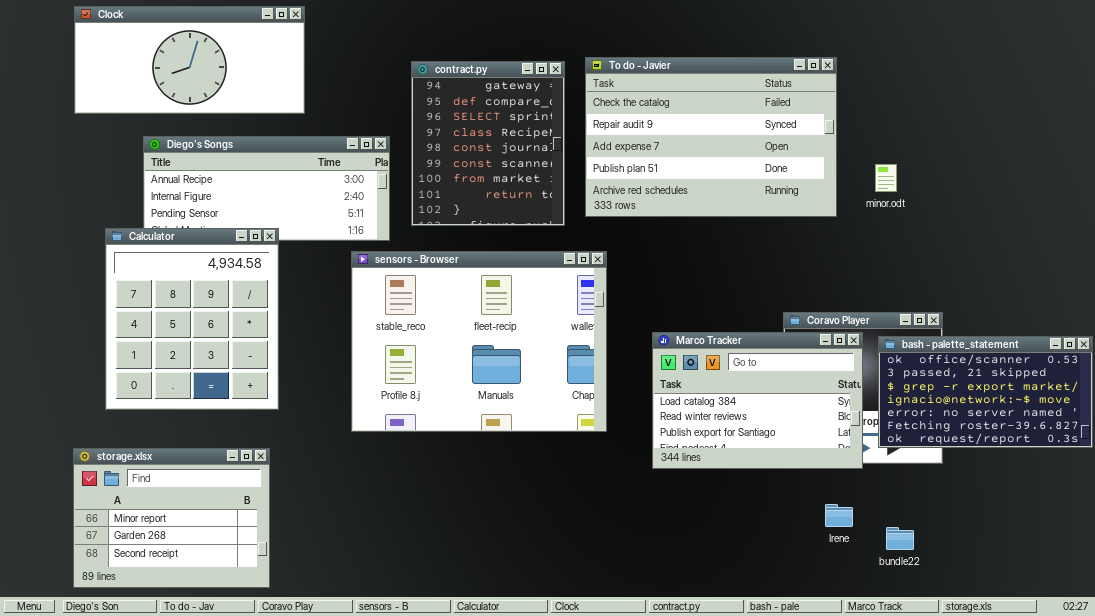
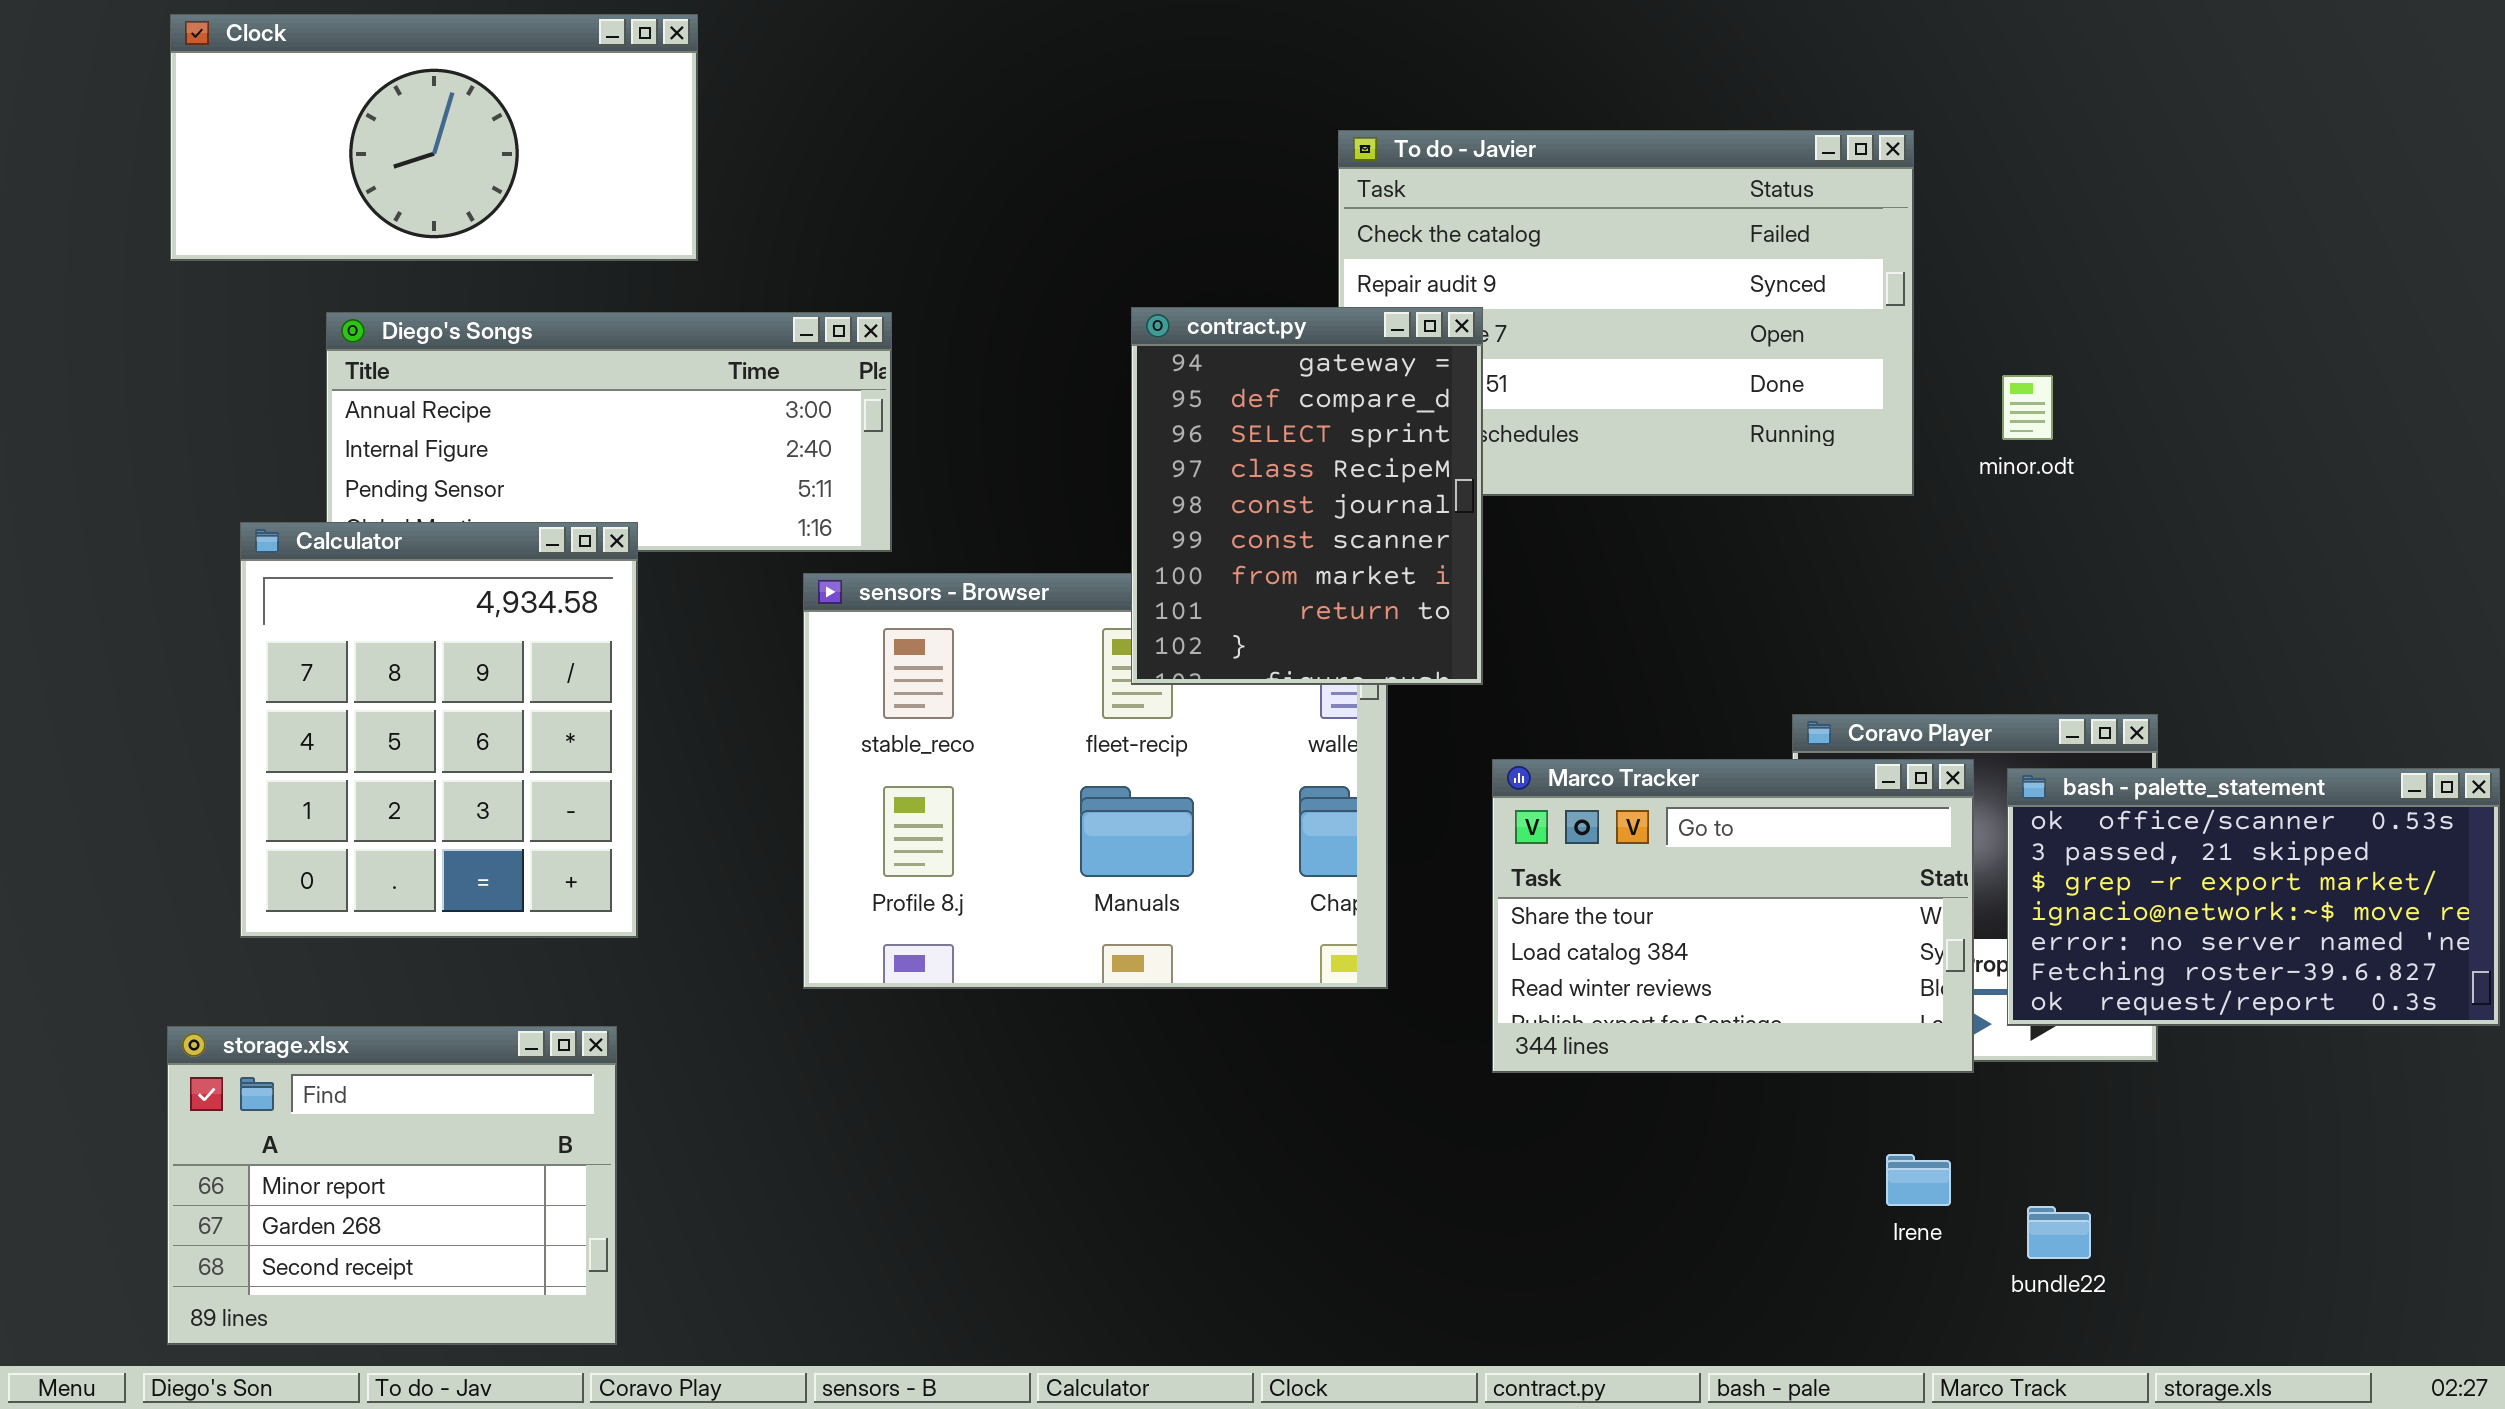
contract.py: [411,61,565,226] -> [1131,307,1483,685], moved
Marco Tracker: [652,332,863,469] -> [1492,759,1974,1073], scrolled up 1 row

